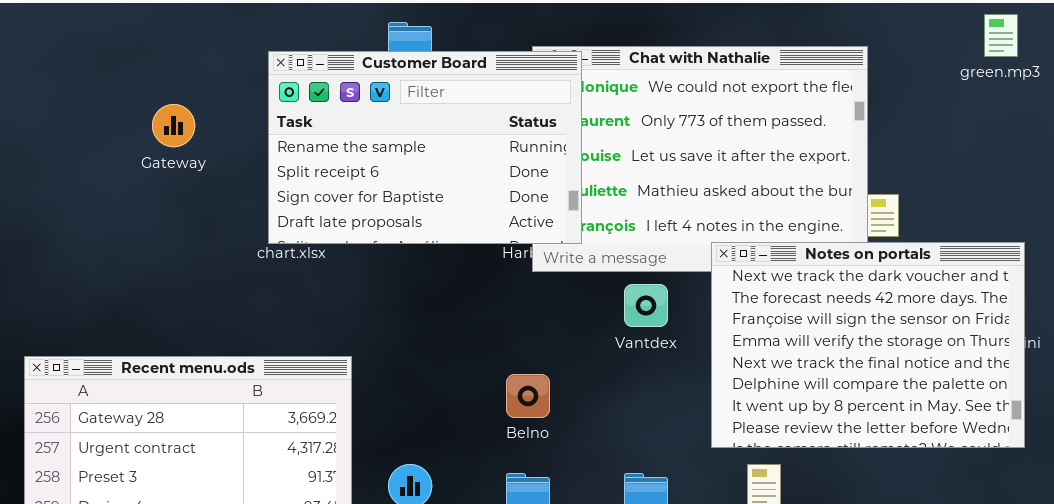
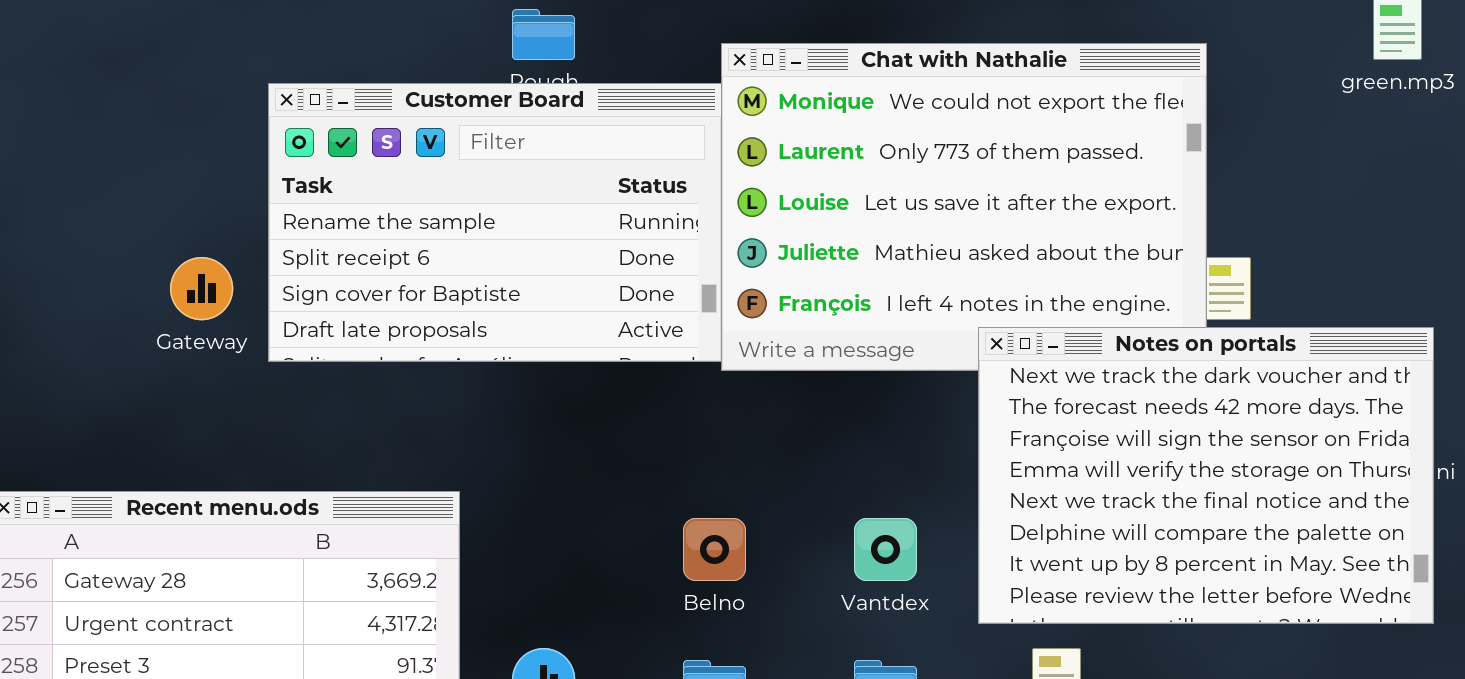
Customer Board: [268,51,582,244] -> [268,83,722,362], moved
Gateway: [152,104,195,147] -> [170,257,233,320], moved
Vantdex: [624,284,668,327] -> [854,518,917,581], moved

